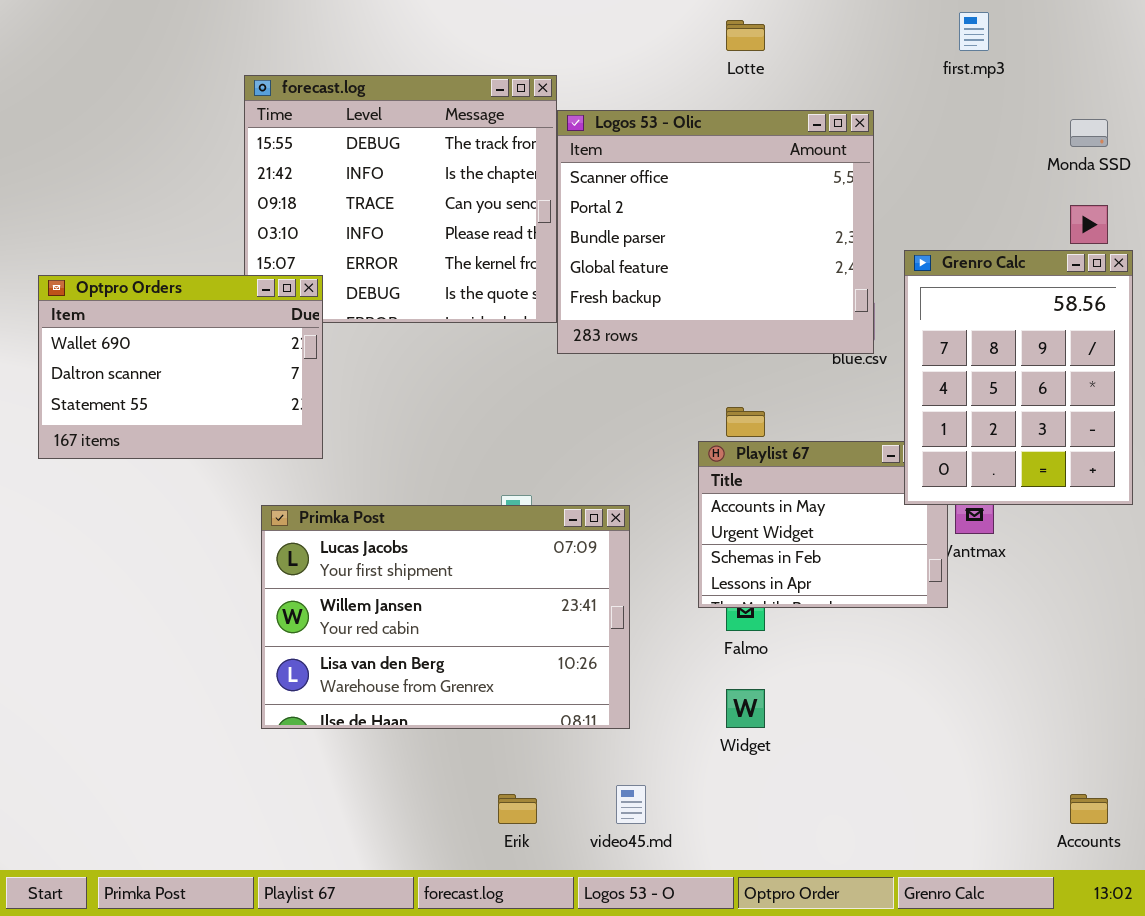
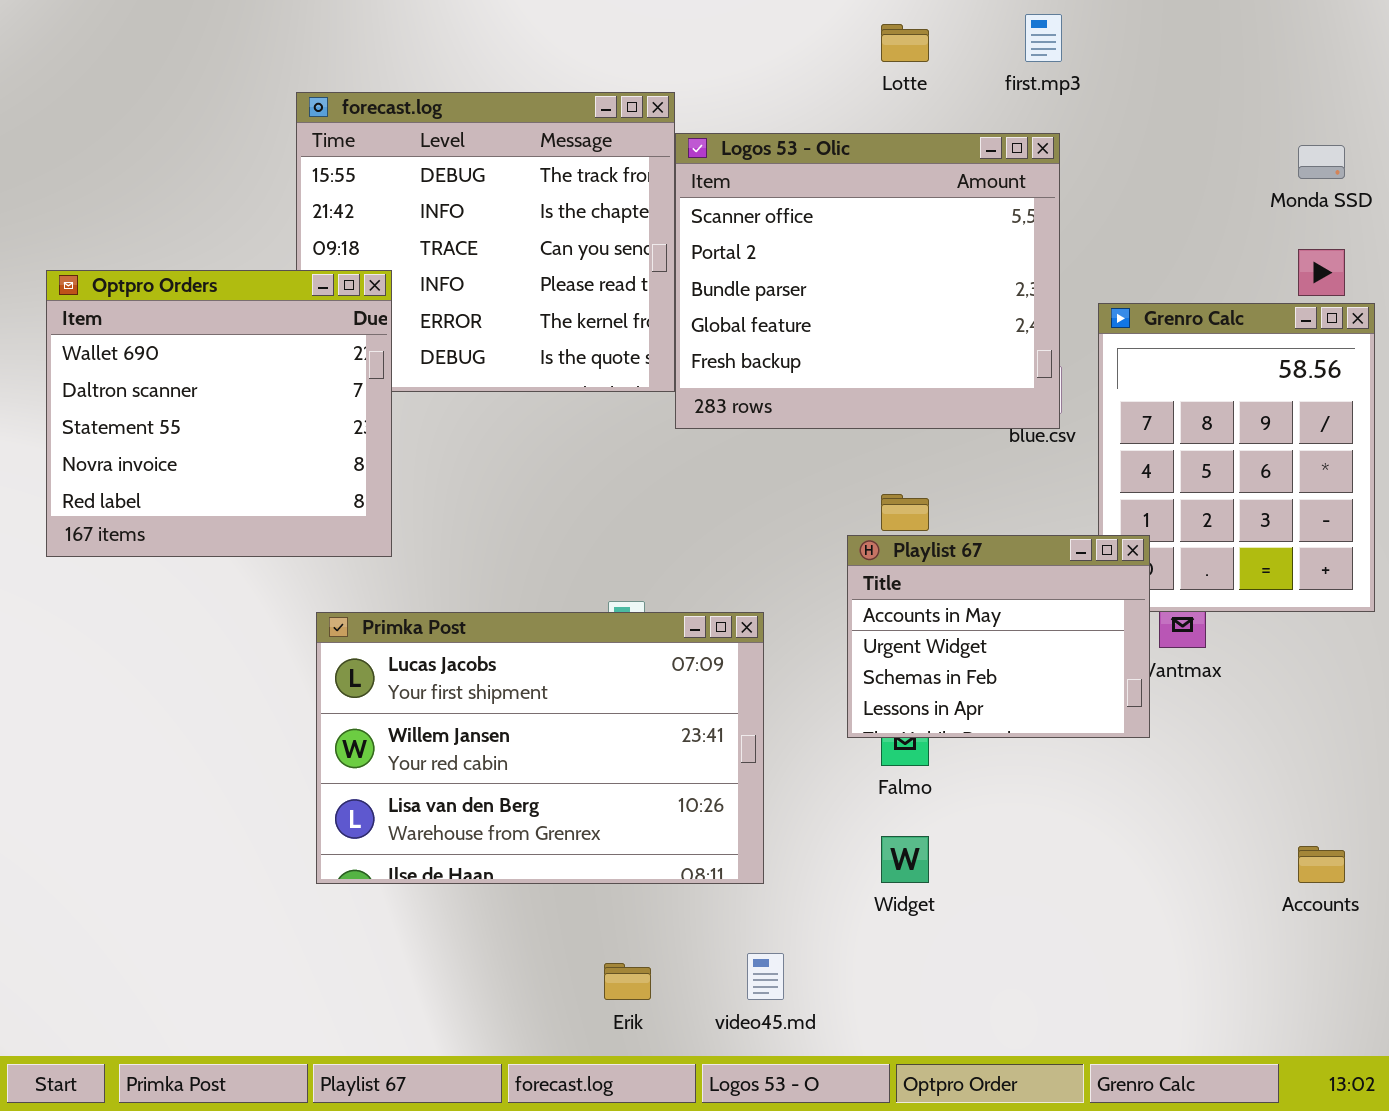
first.mp3: [959,12,989,51] -> [1025,14,1062,62], moved
Optpro Orders: [38,275,323,459] -> [46,270,392,557], resized
Playlist 67: [698,441,948,608] -> [847,535,1150,738], raised
Accounts: [1070,794,1108,824] -> [1298,846,1345,883], moved

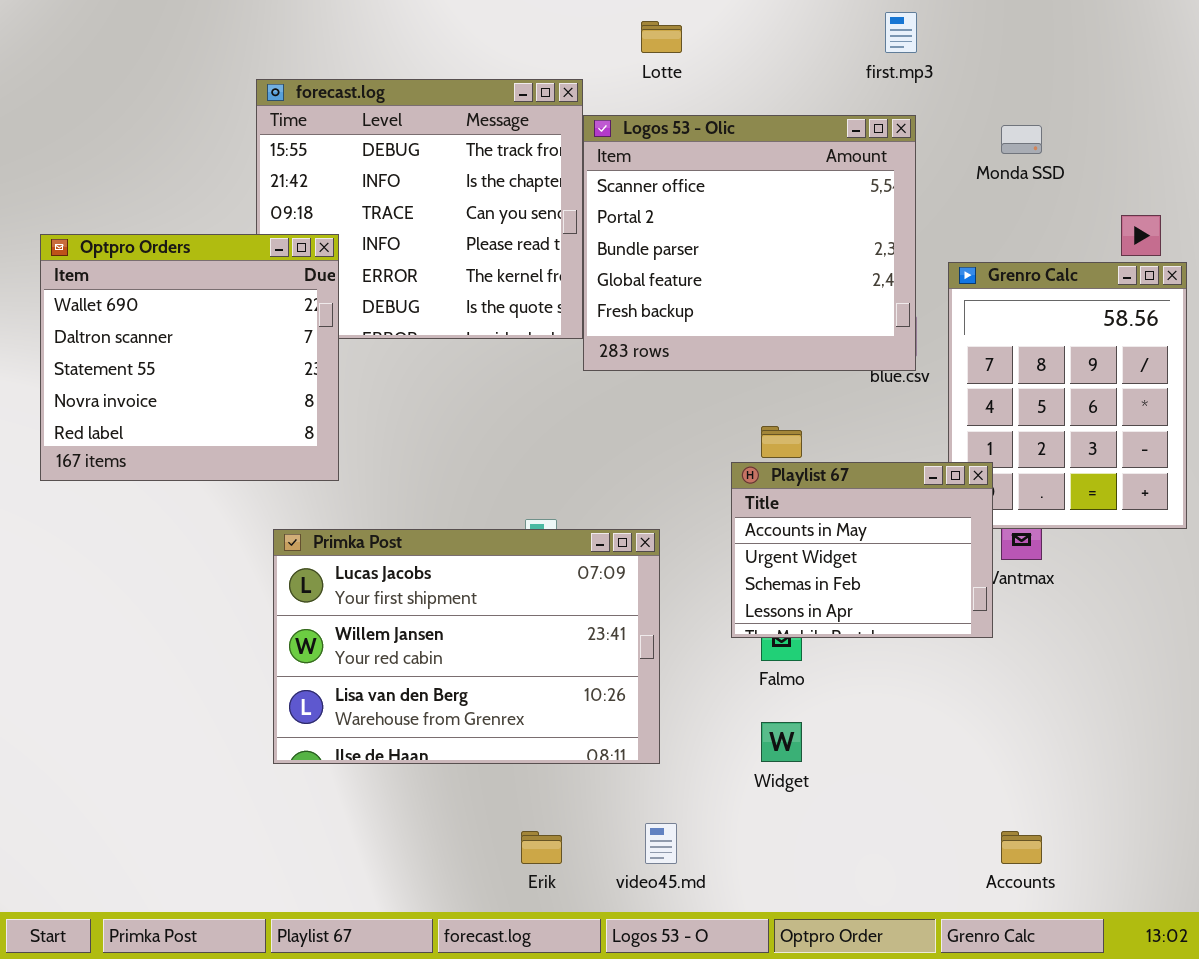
Lotte: [881,24,929,62] -> [641,21,682,53], moved
Monda SSD: [1298,145,1345,179] -> [1001,125,1042,154], moved
Accounts: [1298,846,1345,883] -> [1001,831,1042,864], moved

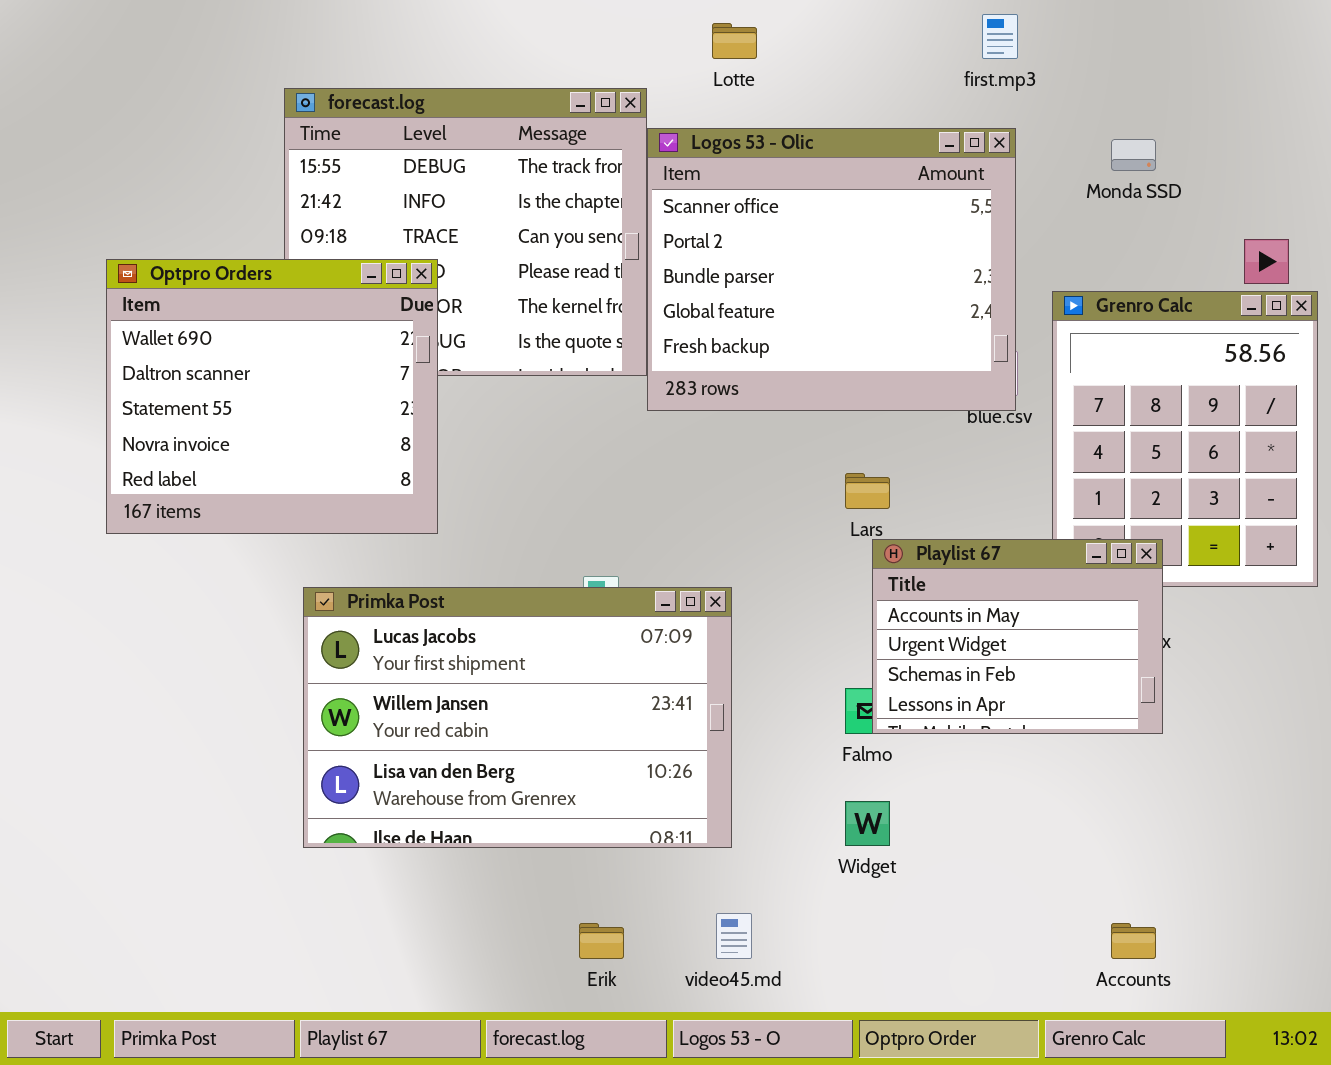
Optpro Orders: [40,234,339,481] -> [106,259,438,534], moved
Playlist 67: [731,462,993,638] -> [872,539,1163,734], moved

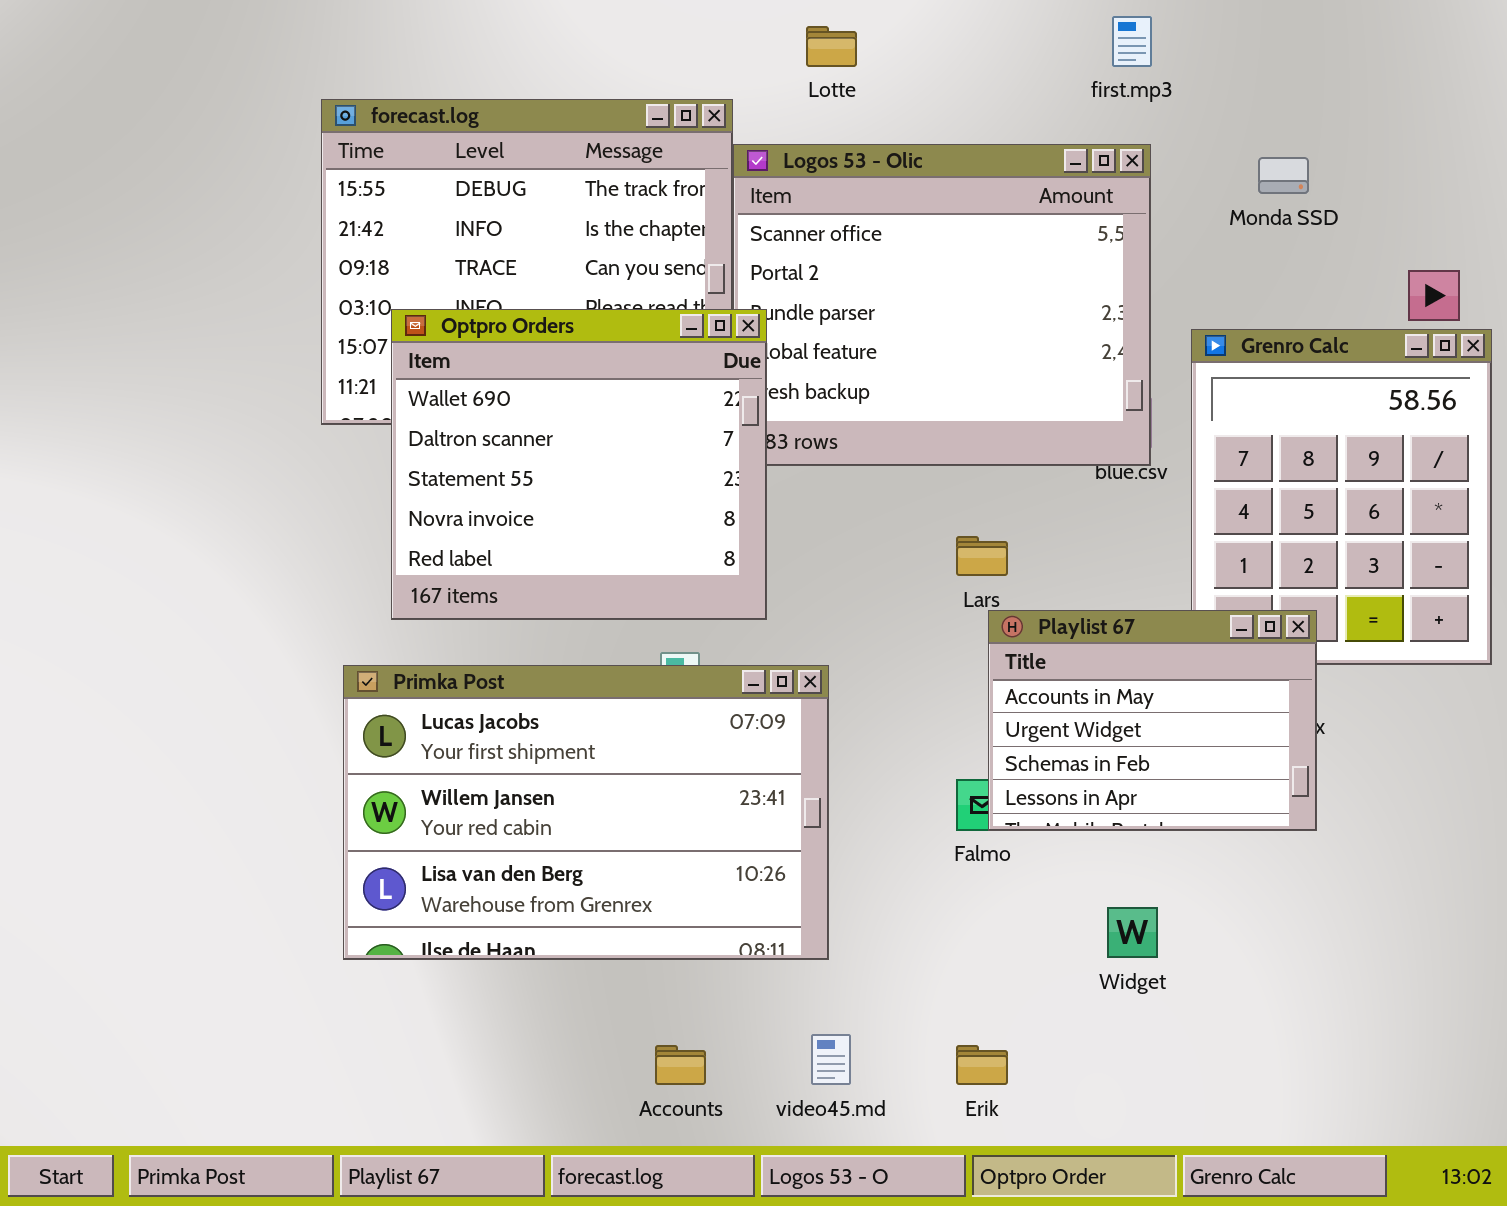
Optpro Orders: [106,259,438,534] -> [391,309,767,620], moved
Widget: [845,801,890,846] -> [1107,907,1158,958], moved
Erik: [579,923,624,959] -> [956,1045,1008,1085], moved
Accounts: [1111,923,1156,959] -> [655,1045,706,1085], moved

